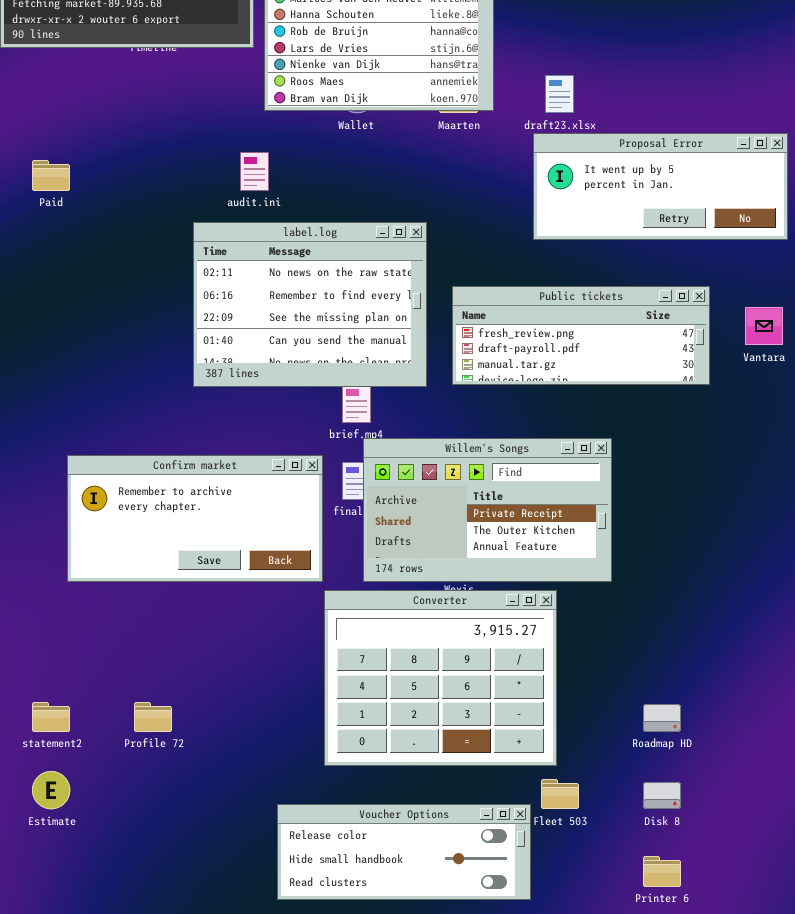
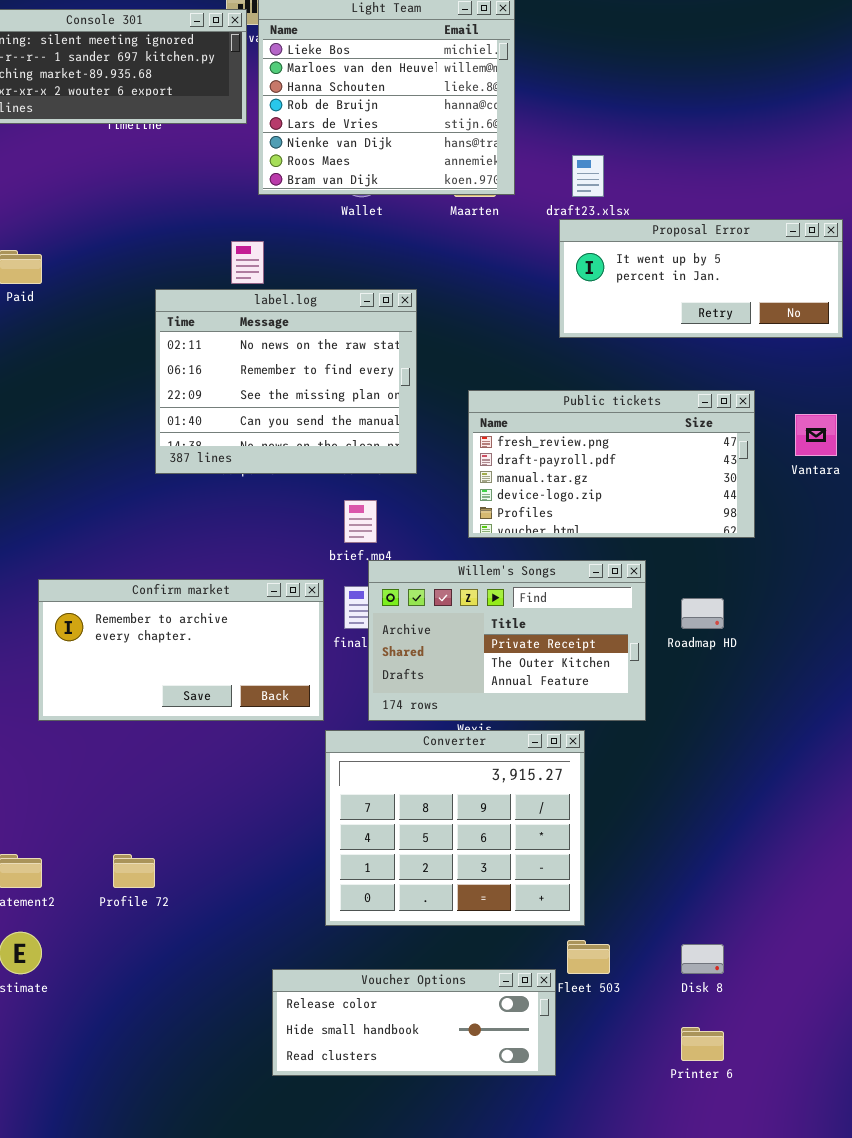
label.log: [193,222,427,387] -> [155,289,417,474], moved
Public tickets: [452,286,710,385] -> [468,390,755,538], resized
Roadmap HD: [643,704,681,732] -> [681,598,724,629], moved

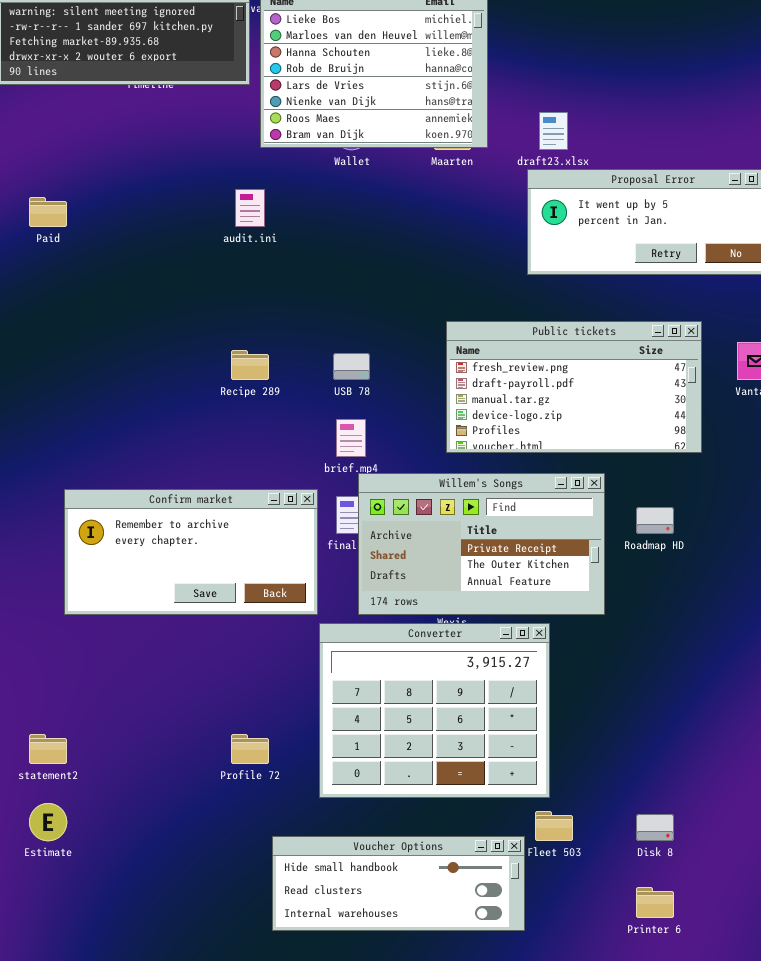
label.log: [155,289,417,474] -> none, closed
Profile 72: [113,854,155,888] -> [231,734,269,764], moved
Voucher Options: [272,969,556,1076] -> [272,836,525,931], scrolled down 1 row

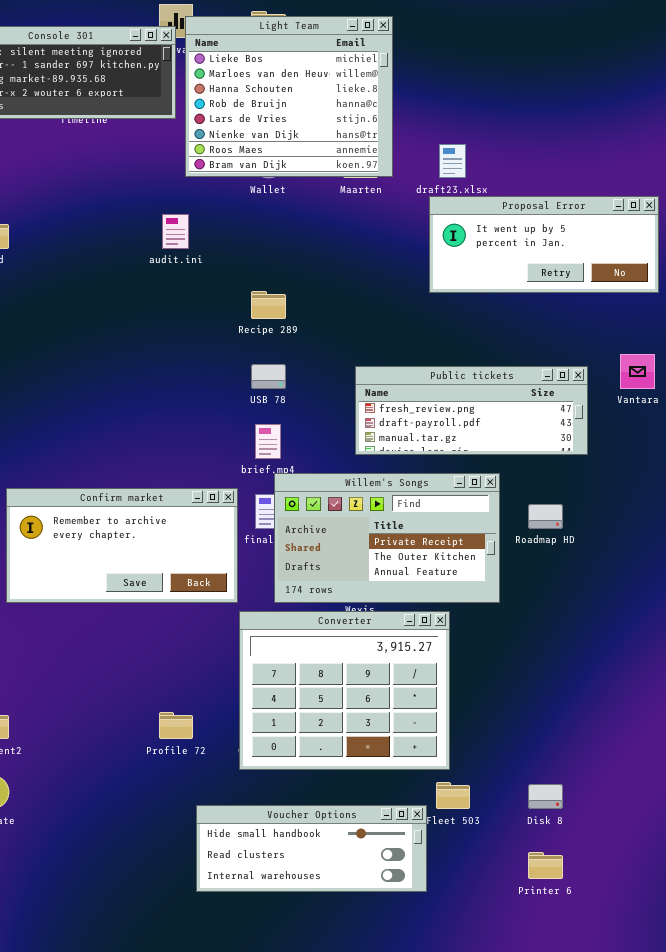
Public tickets: [446,321,702,453] -> [355,366,588,455], resized
Recipe 289: [231,350,269,380] -> [251,291,286,319], moved

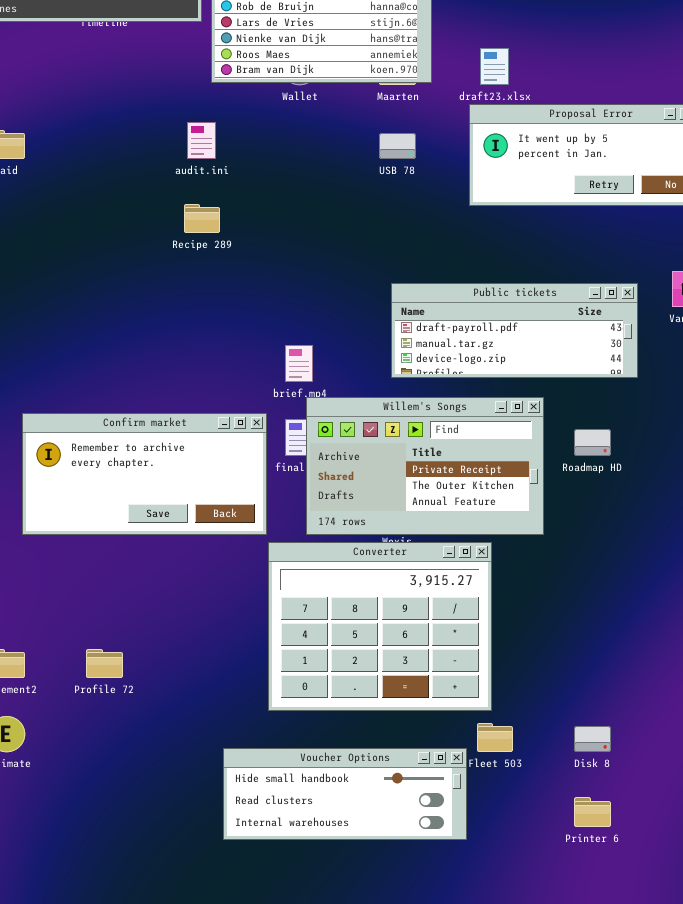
Recipe 289: [251,291,286,319] -> [184,204,220,233], moved
USB 78: [251,364,286,389] -> [379,133,416,159], moved
Public tickets: [355,366,588,455] -> [391,283,638,378], scrolled down 1 row
Profile 72: [159,712,193,739] -> [86,649,123,678], moved

